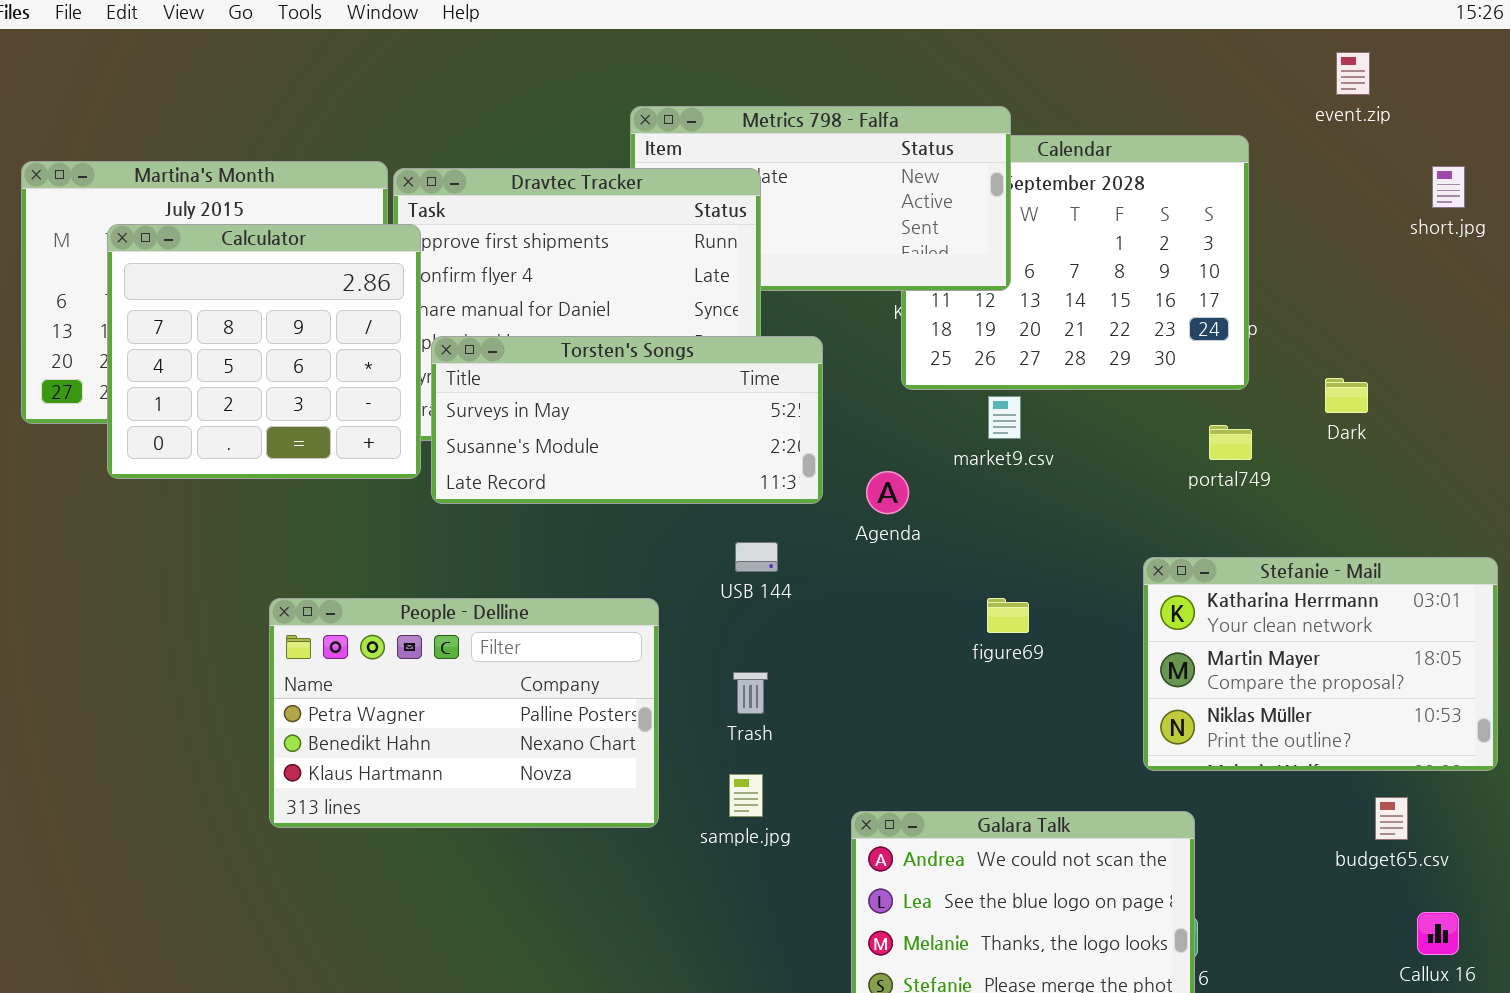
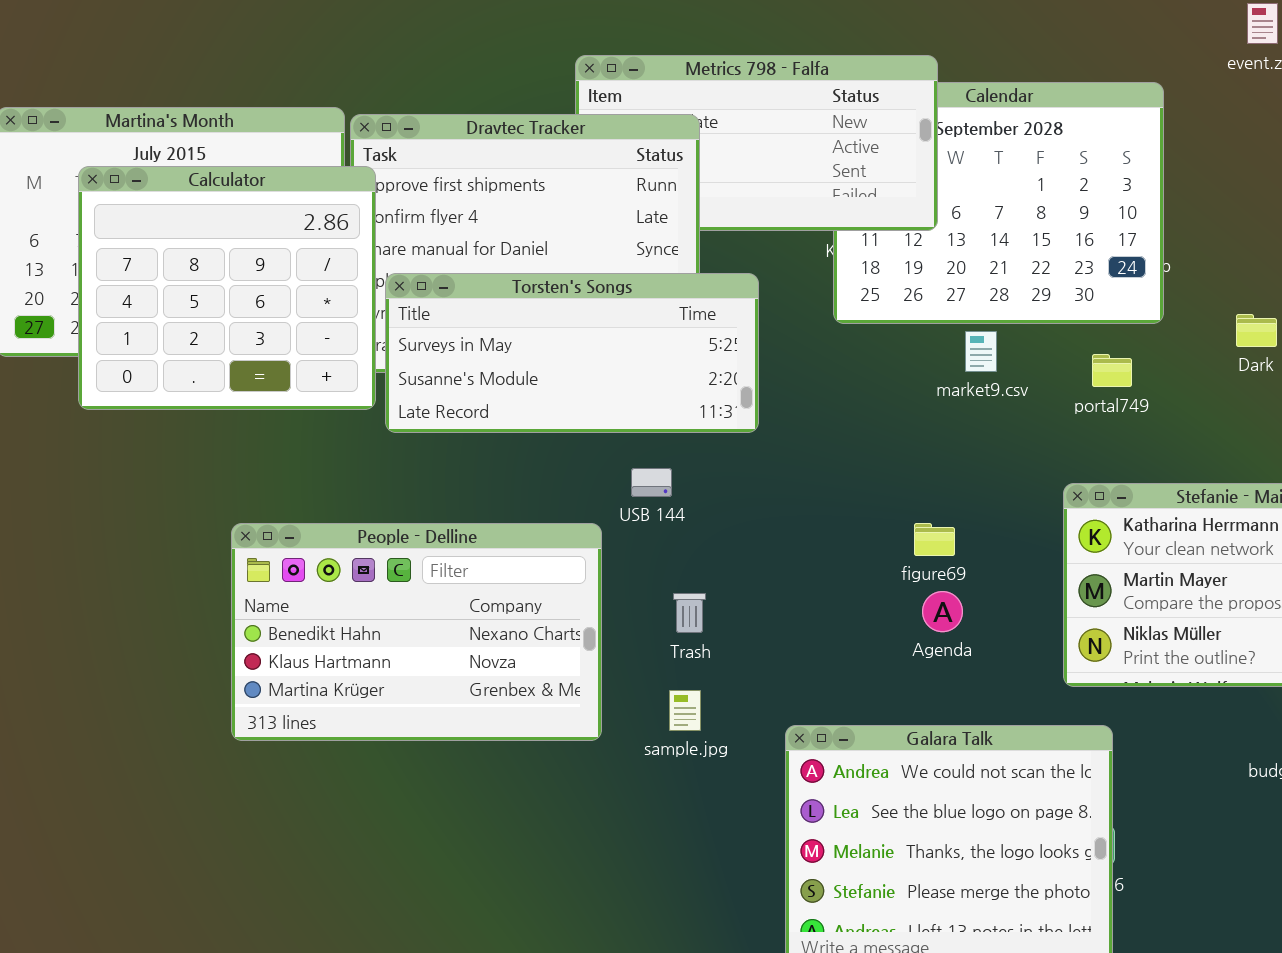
market9.csv: [988,396,1021,439] -> [965,331,997,372], moved
portal749: [1209,425,1252,460] -> [1092,354,1132,387], moved
Agenda: [866,471,909,514] -> [922,591,963,632], moved
USB 144: [735,542,778,572] -> [631,468,672,497], moved
People - Delline: [269,598,659,828] -> [231,523,602,741], scrolled down 1 row

